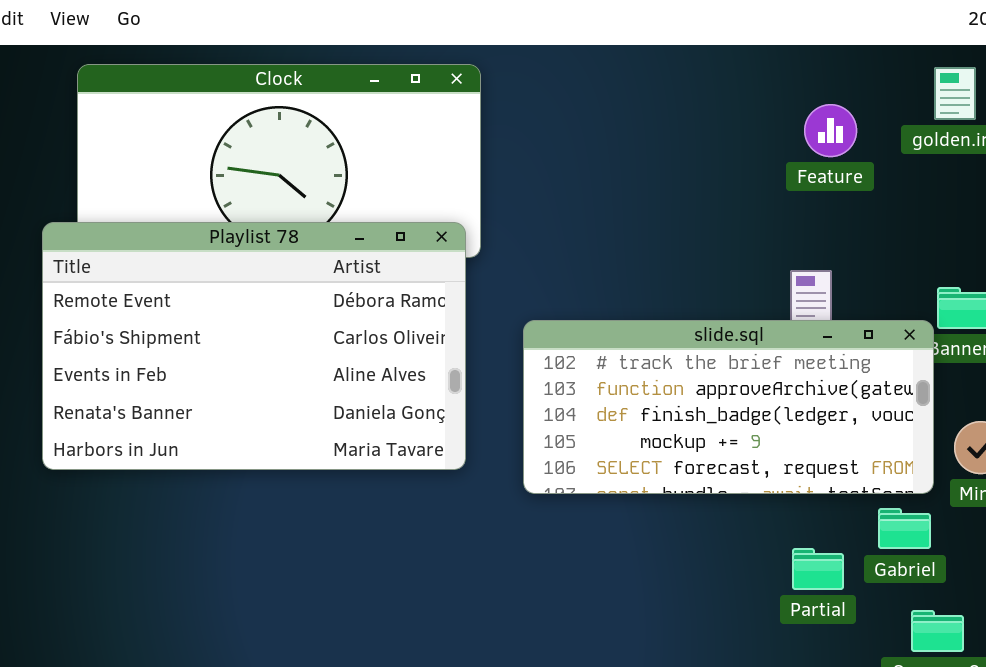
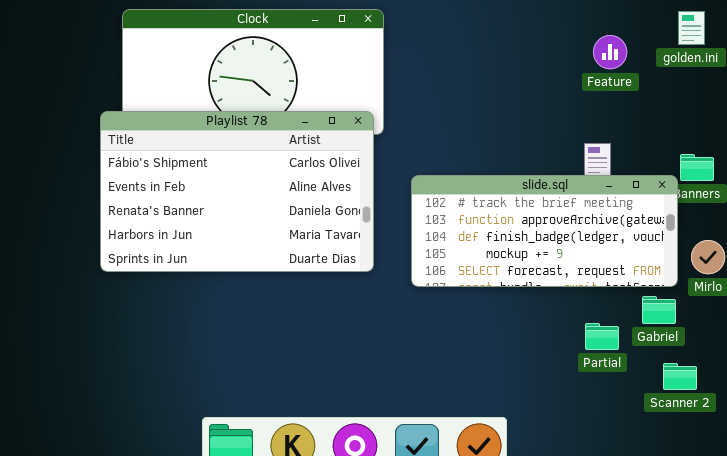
Playlist 78: [42,222,466,470] -> [100,111,374,272], scrolled down 1 row

